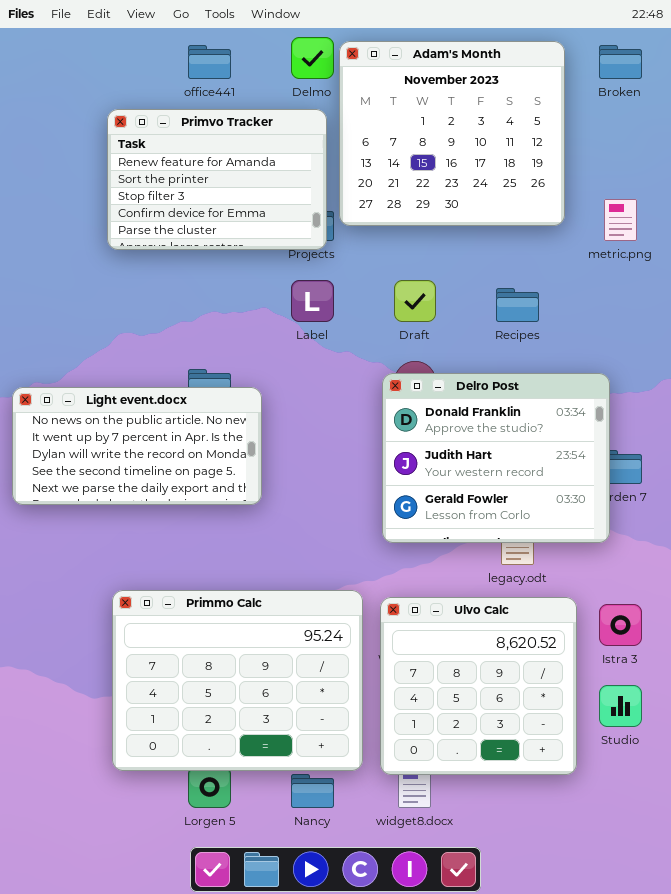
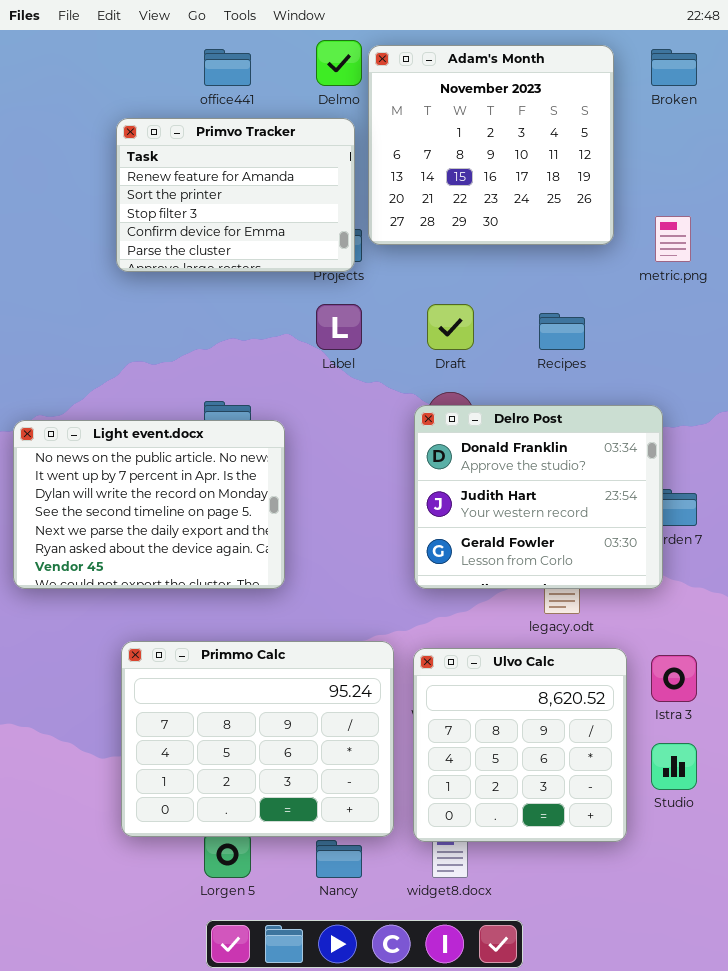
Light event.docx: [12,387,262,505] -> [13,420,285,589], resized

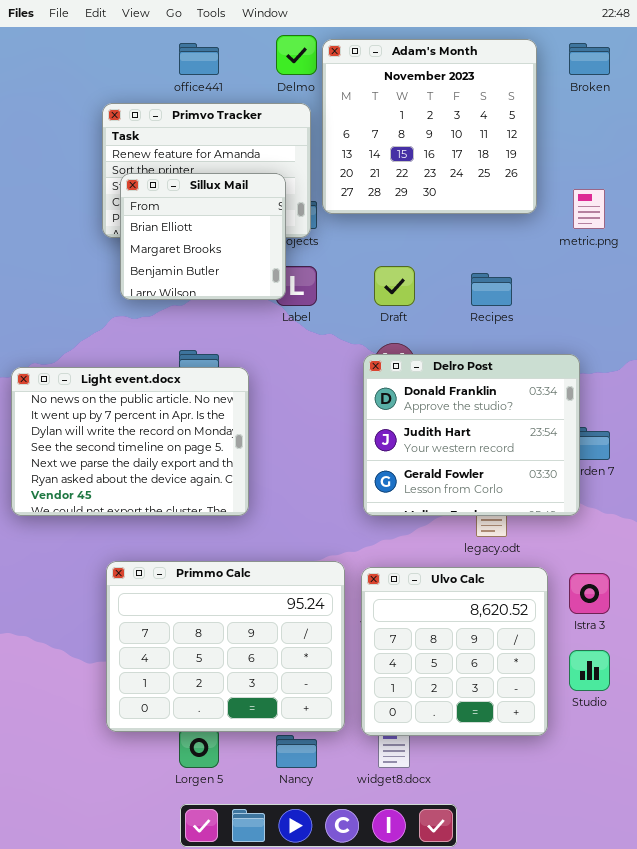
Sillux Mail: none -> [120,173,286,300], opened

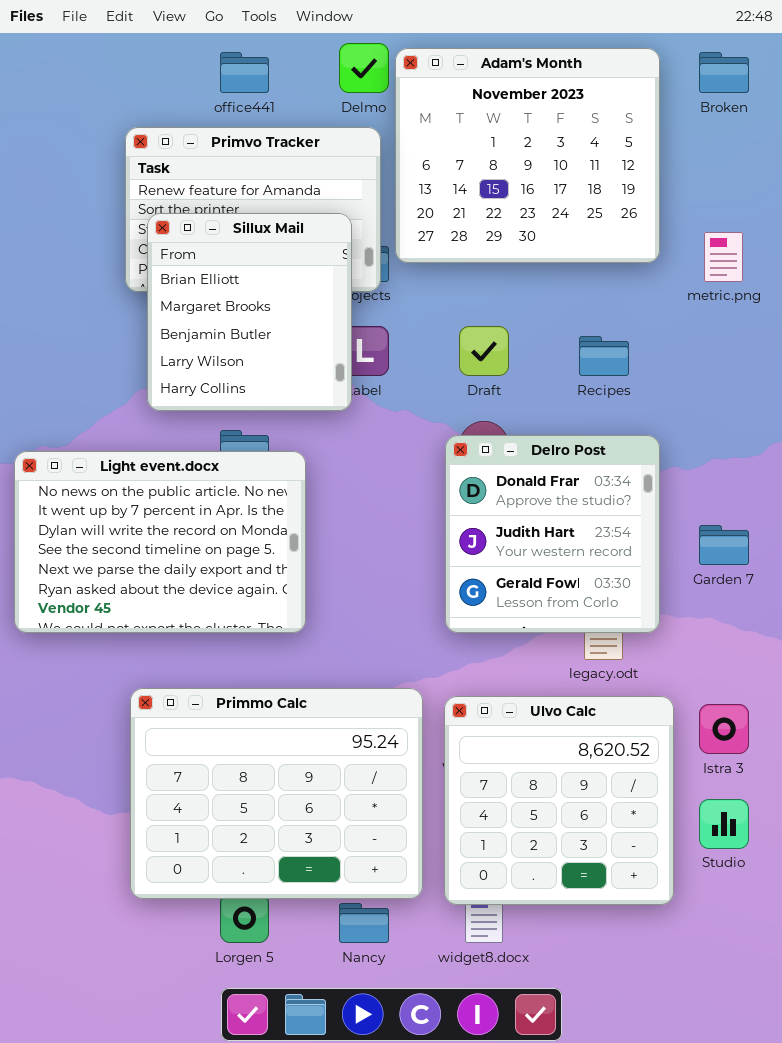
Sillux Mail: [120,173,286,300] -> [147,213,352,411], resized
Delro Post: [363,354,580,516] -> [445,435,660,633], resized

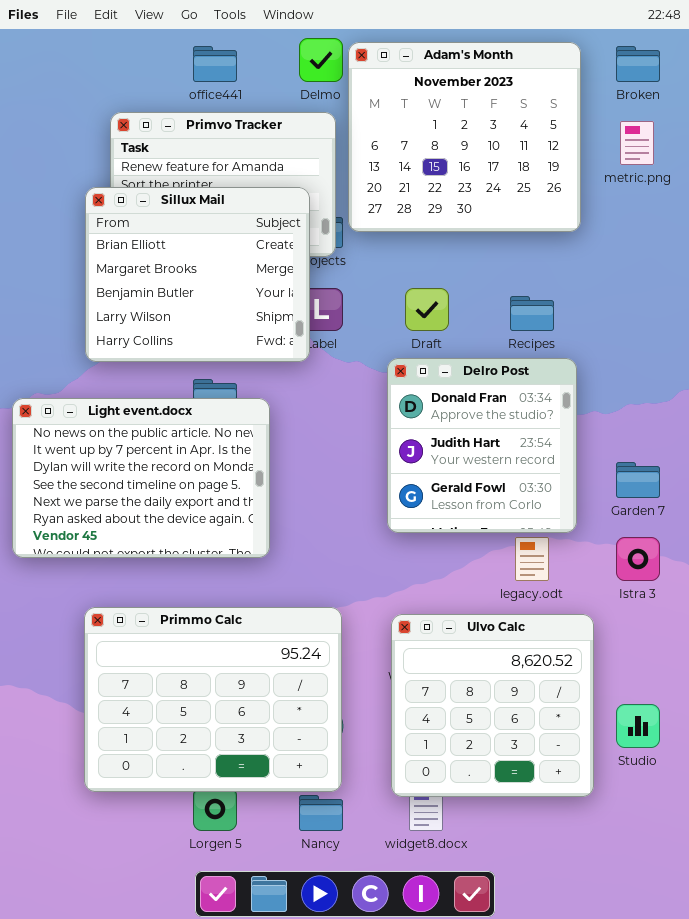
Sillux Mail: [147,213,352,411] -> [85,187,310,362], resized
metric.png: [704,232,743,282] -> [620,121,654,165], moved
Delro Post: [445,435,660,633] -> [387,358,577,533], moved
Primmo Calc: [130,688,423,899] -> [84,607,342,792], moved
Istra 3: [699,704,749,754] -> [616,537,660,581], moved

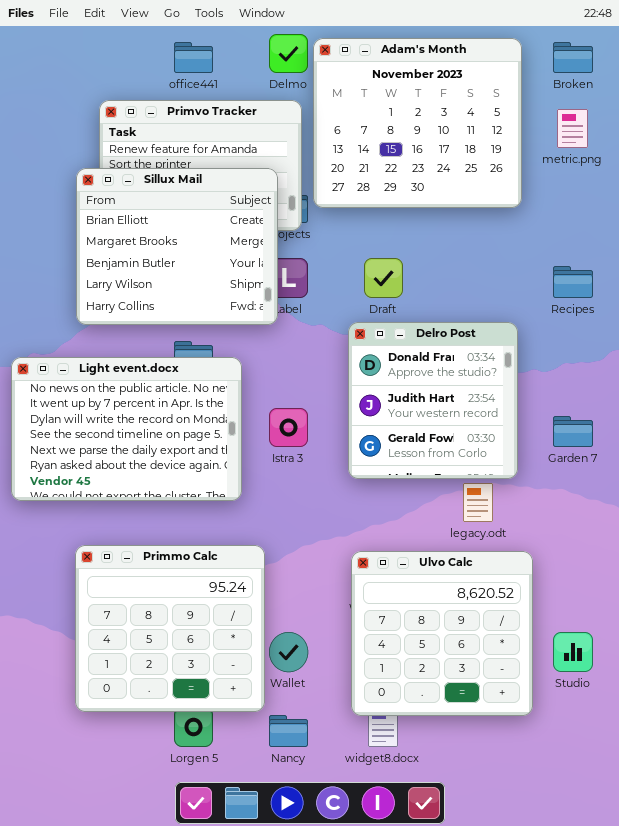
Recipes: [510,296,554,331] -> [553,266,593,298], moved
Istra 3: [616,537,660,581] -> [269,408,308,447], moved
Primmo Calc: [84,607,342,792] -> [75,545,265,712], resized

